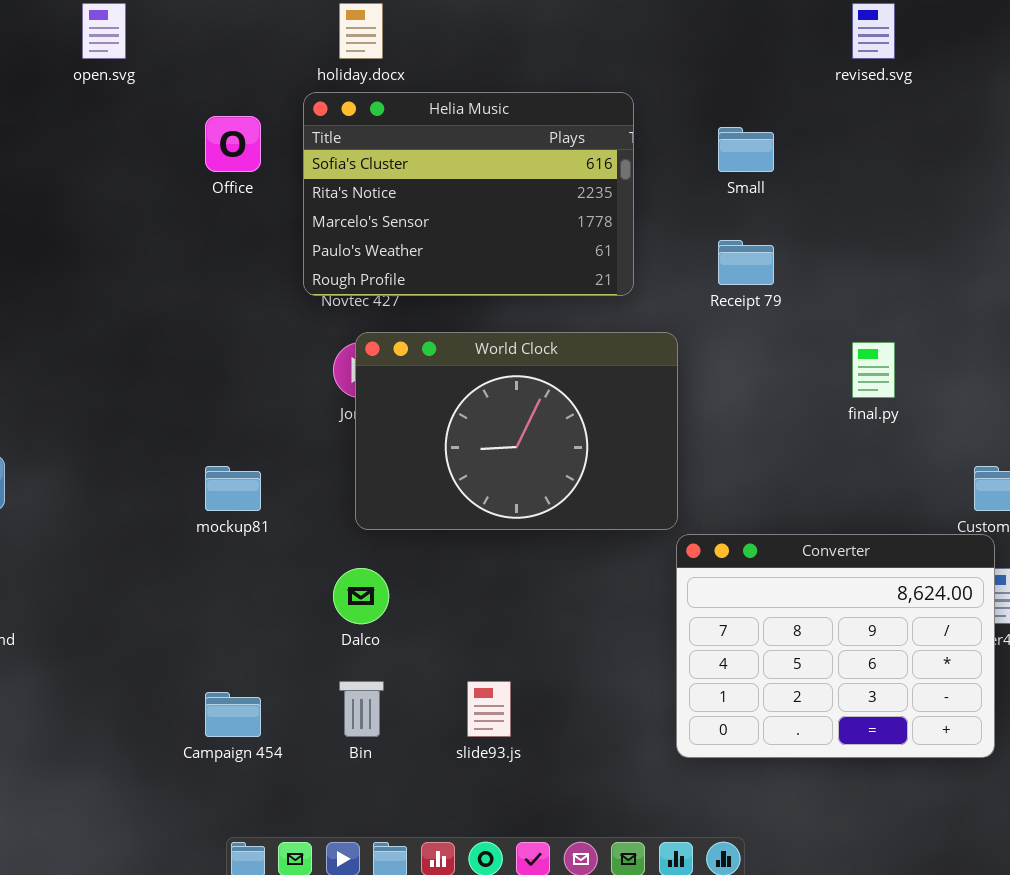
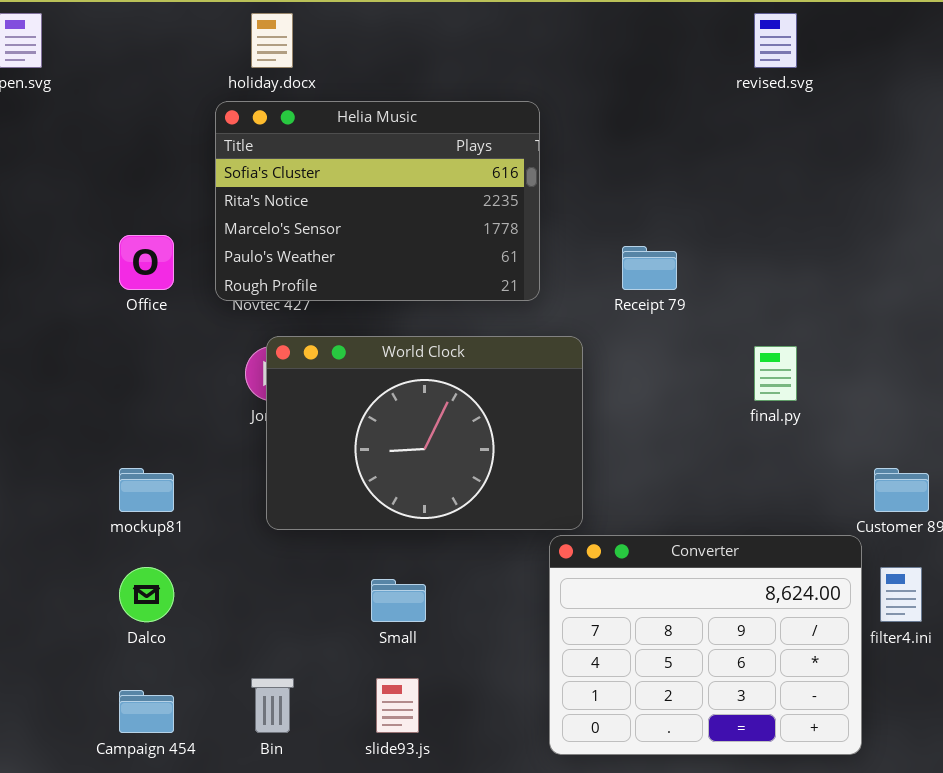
Office: [205,116,261,172] -> [119,235,174,290], moved
Small: [718,127,774,172] -> [371,579,426,622], moved
Converter: [676,534,995,758] -> [549,535,862,755], moved
Dalco: [333,568,389,624] -> [119,567,174,622], moved

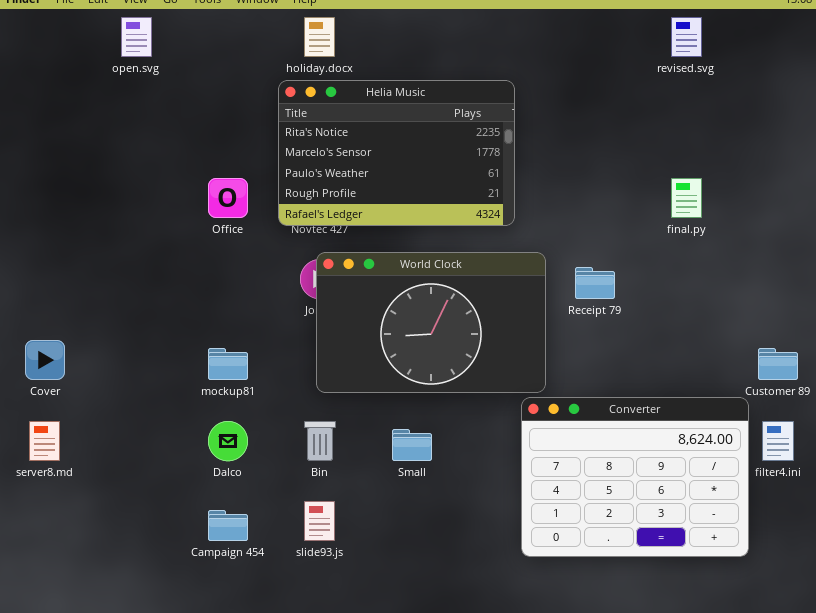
Helia Music: [215,101,540,301] -> [278,80,515,226], scrolled down 1 row
Receipt 79: [622,246,677,290] -> [575,267,615,299], moved
final.py: [754,346,797,401] -> [671,178,702,218], moved
Bin: [251,678,294,733] -> [304,421,336,461], moved
slide93.js: [376,678,419,733] -> [304,501,335,541], moved

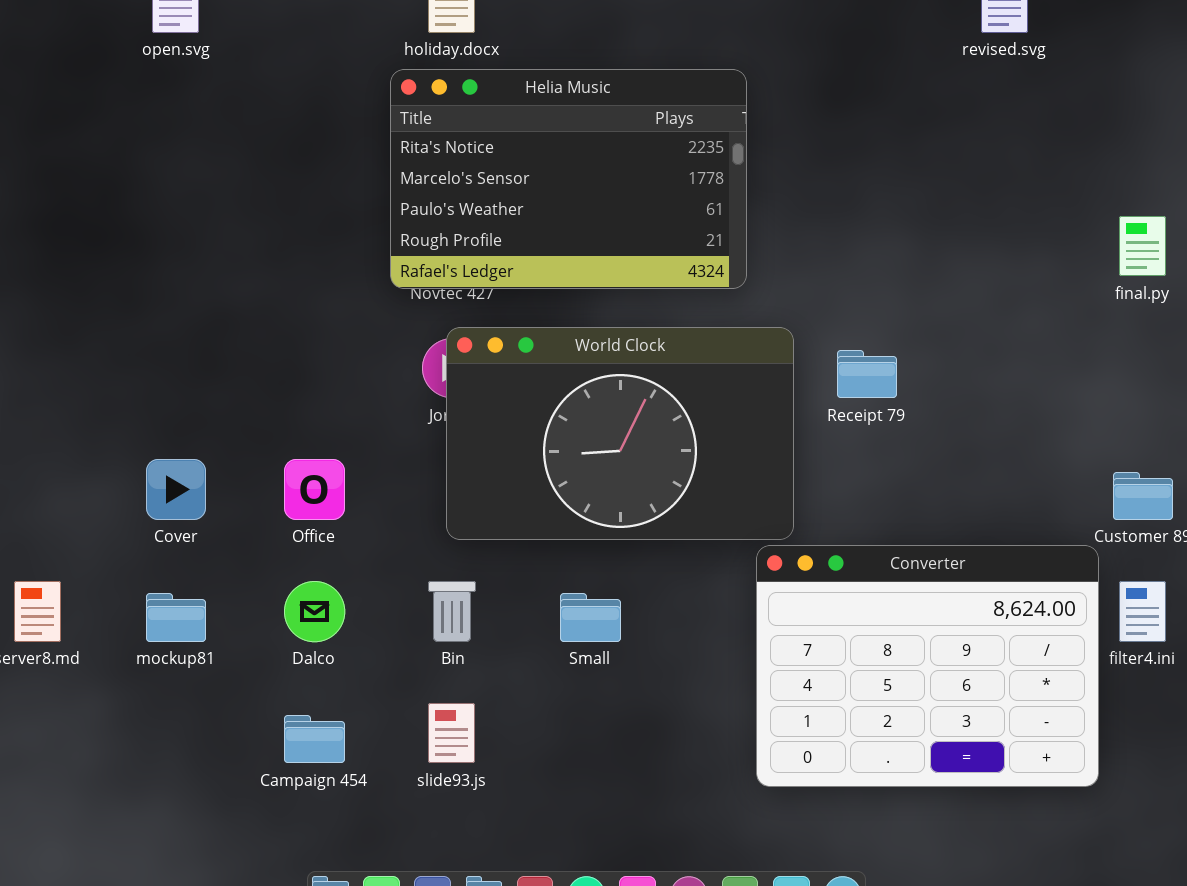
Office: [208,178,248,218] -> [284,459,345,520], moved
final.py: [671,178,702,218] -> [1119,216,1166,276], moved
Cover: [25,340,65,380] -> [146,459,206,520], moved
mockup81: [208,348,248,380] -> [146,593,206,642], moved

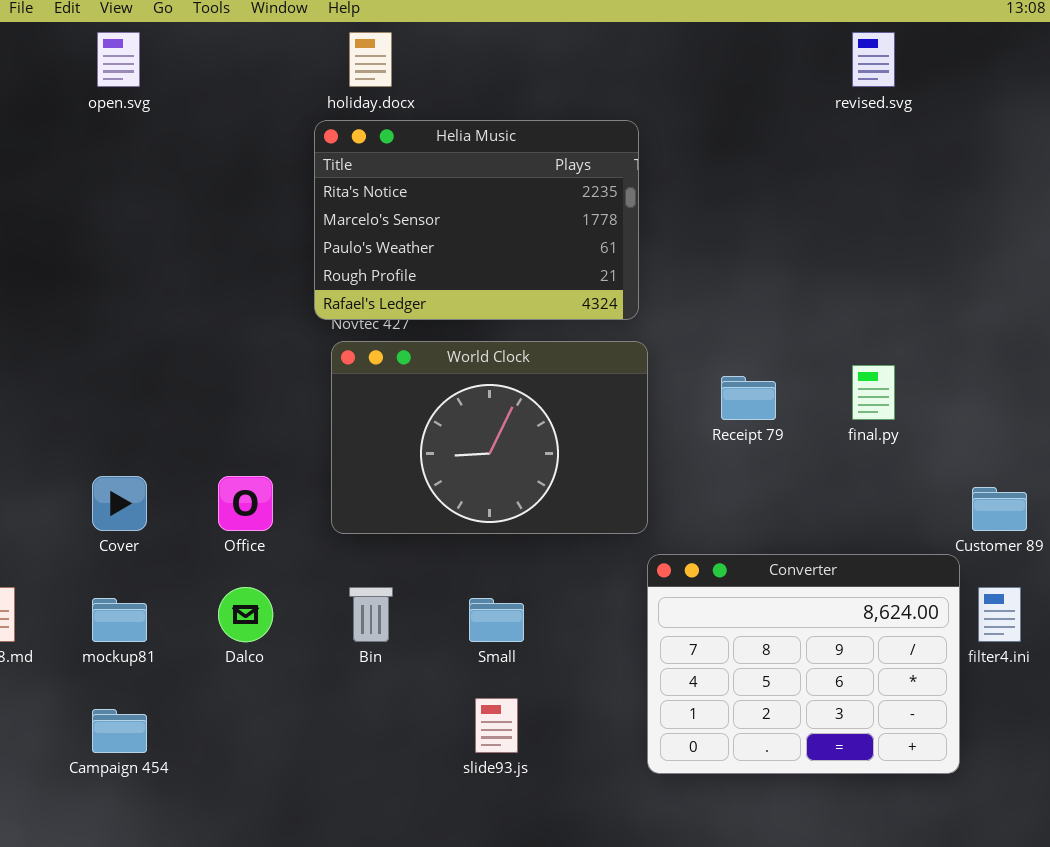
final.py: [1119,216,1166,276] -> [852,365,895,420], moved
World Clock: [446,327,794,540] -> [331,341,648,534], moved
slide93.js: [428,703,475,763] -> [475,698,518,753], moved
Campaign 454: [284,715,345,763] -> [92,709,147,753], moved

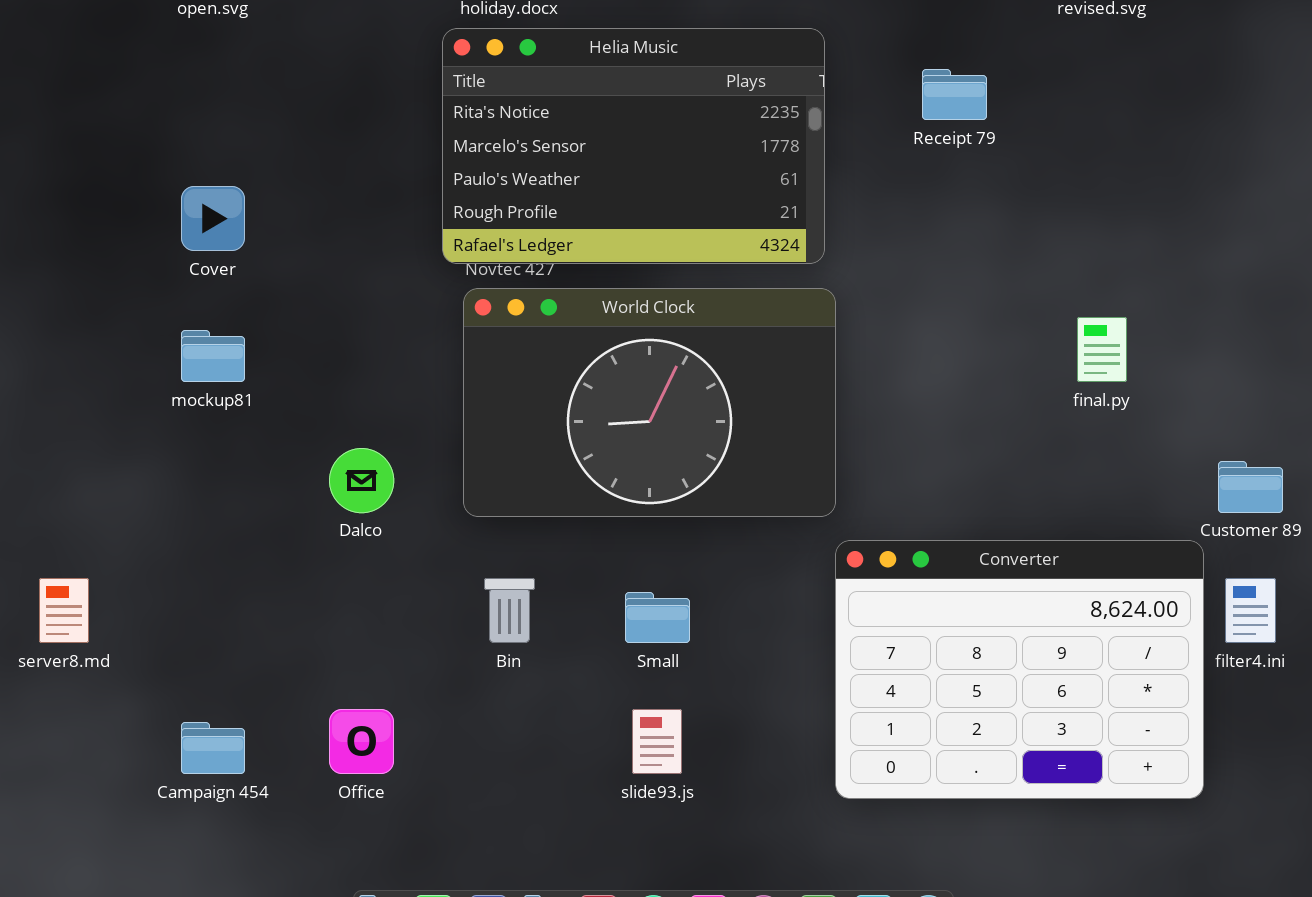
Receipt 79: [721,376,776,420] -> [922,69,987,120], moved
Cover: [92,476,147,531] -> [181,186,245,251], moved
Office: [218,476,273,531] -> [329,709,394,774], moved
Dalco: [218,587,273,642] -> [329,448,394,513], moved
mockup81: [92,598,147,642] -> [181,330,245,382], moved

